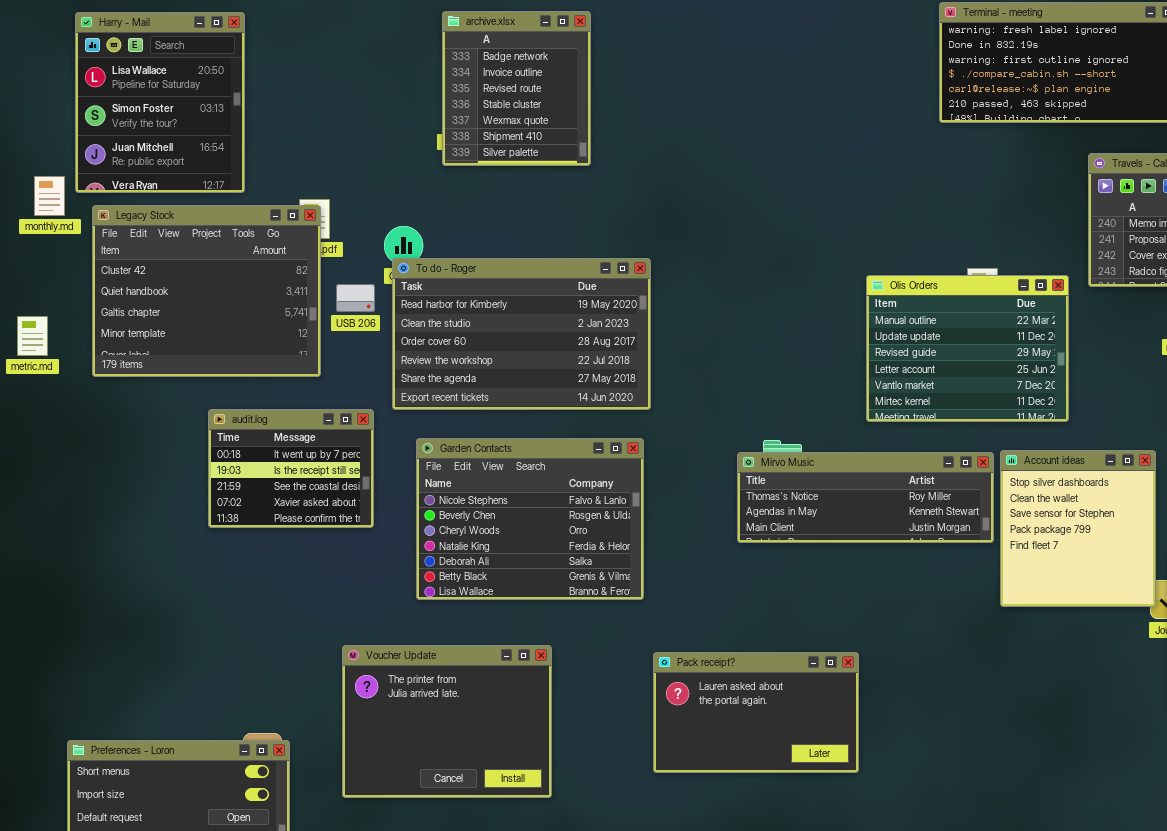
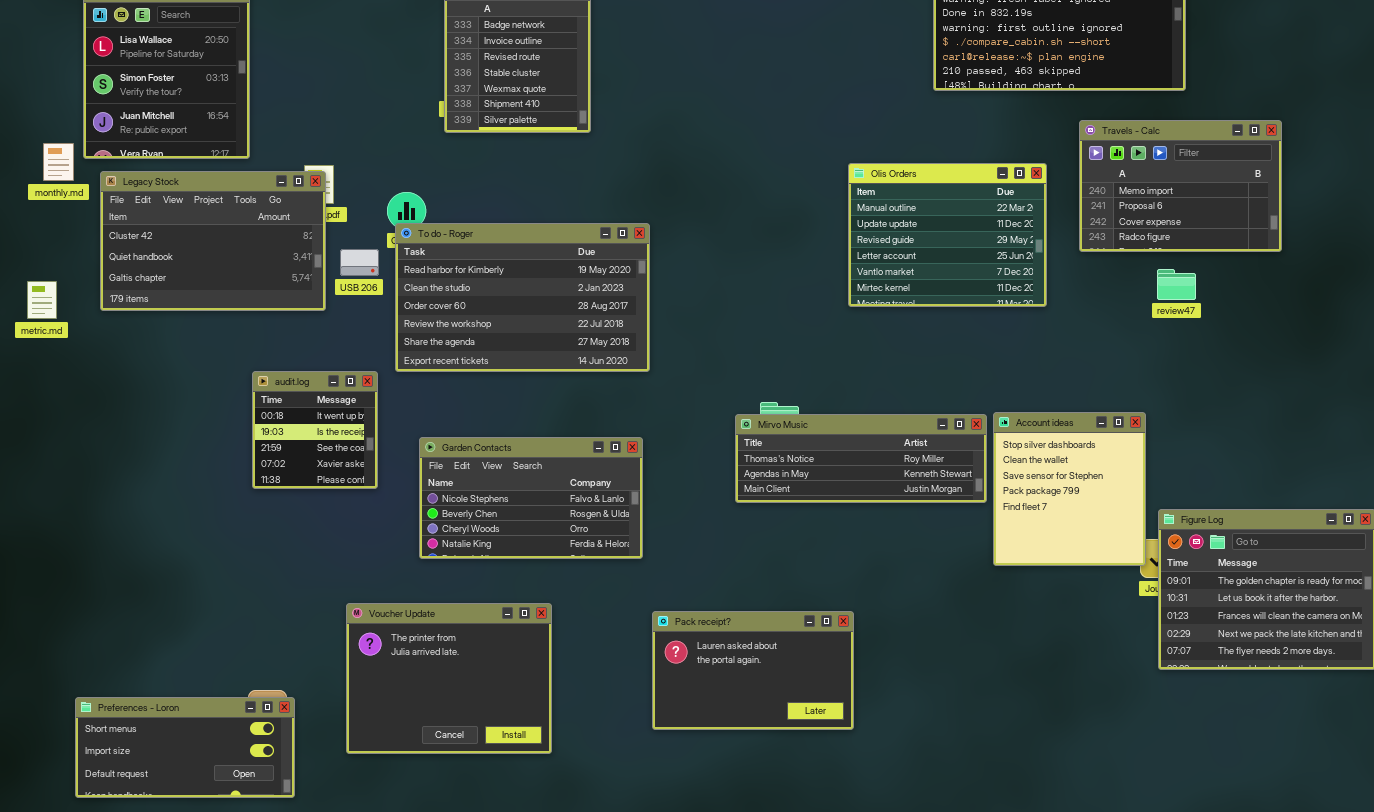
Legacy Stock: [92,205,321,377] -> [100,171,326,311], resized
Olis Orders: [866,275,1069,422] -> [848,163,1047,307], moved
audit.log: [208,409,374,528] -> [252,371,378,489], resized
Garden Contacts: [416,438,644,600] -> [419,437,643,559], resized

